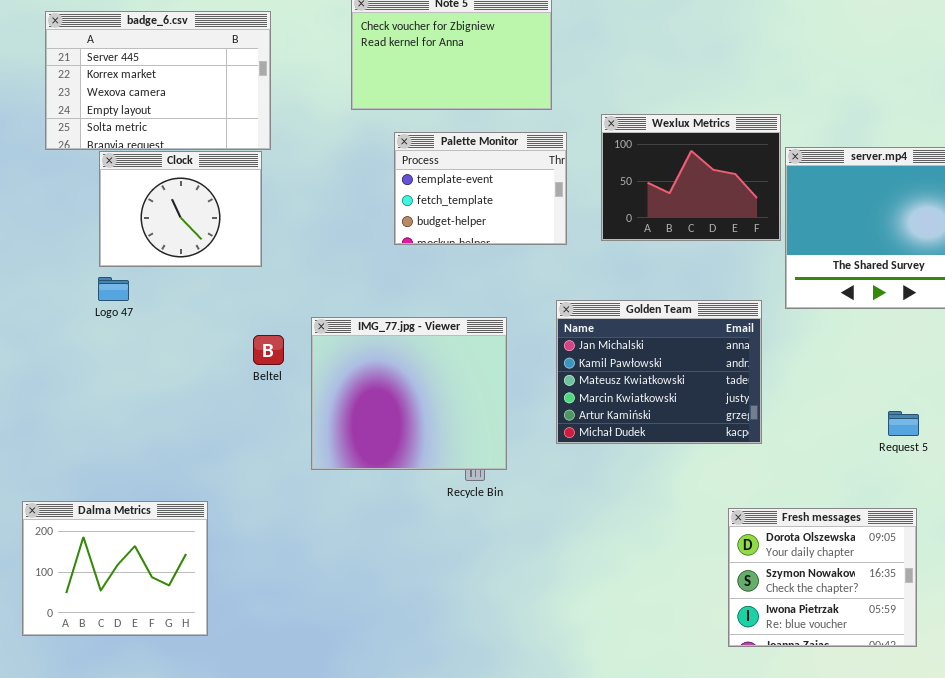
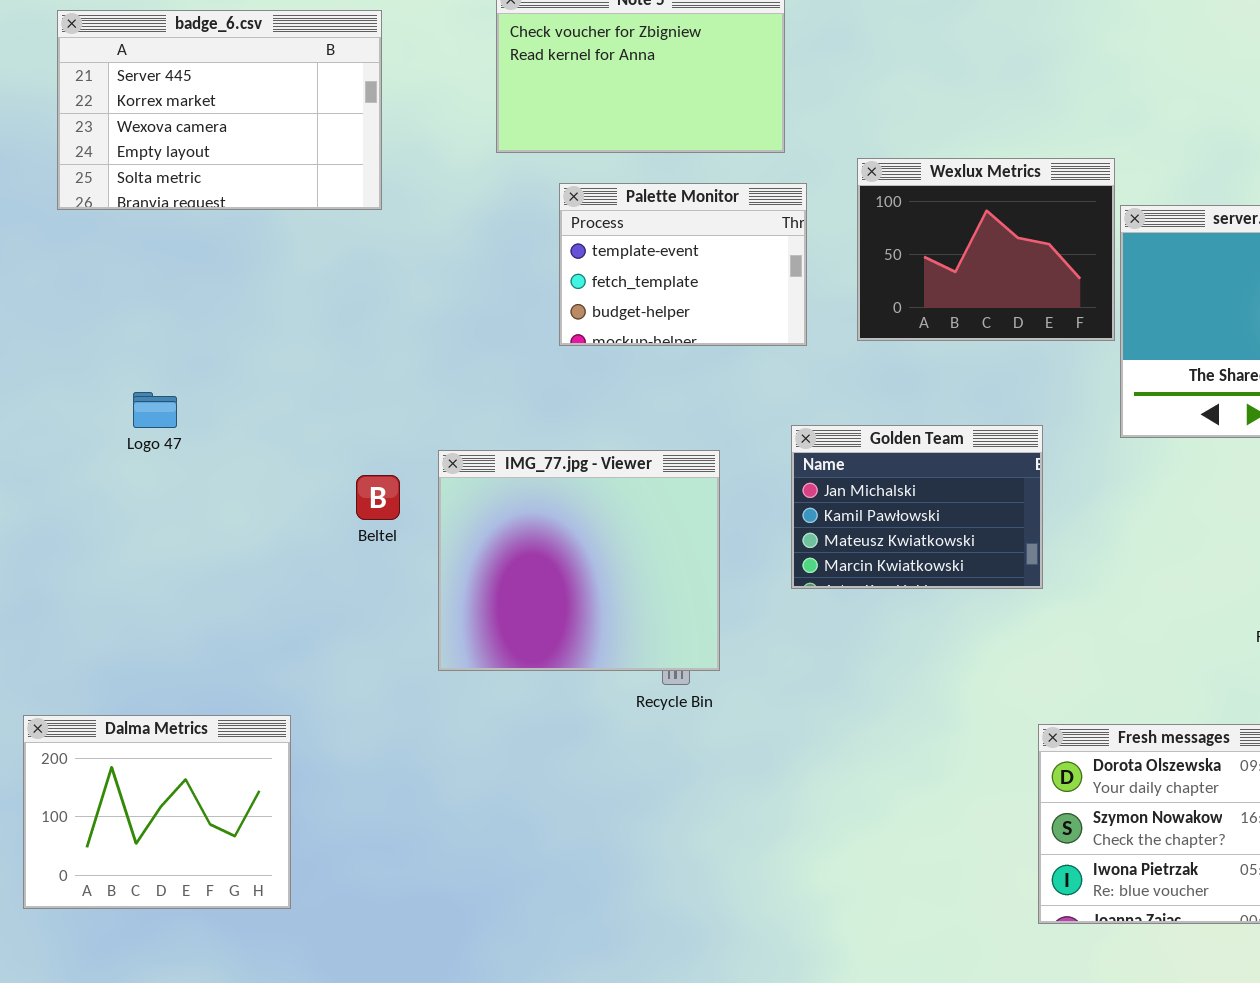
Clock: [99,151,262,267] -> none, closed
Golden Team: [556,300,762,444] -> [791,425,1043,589], resized

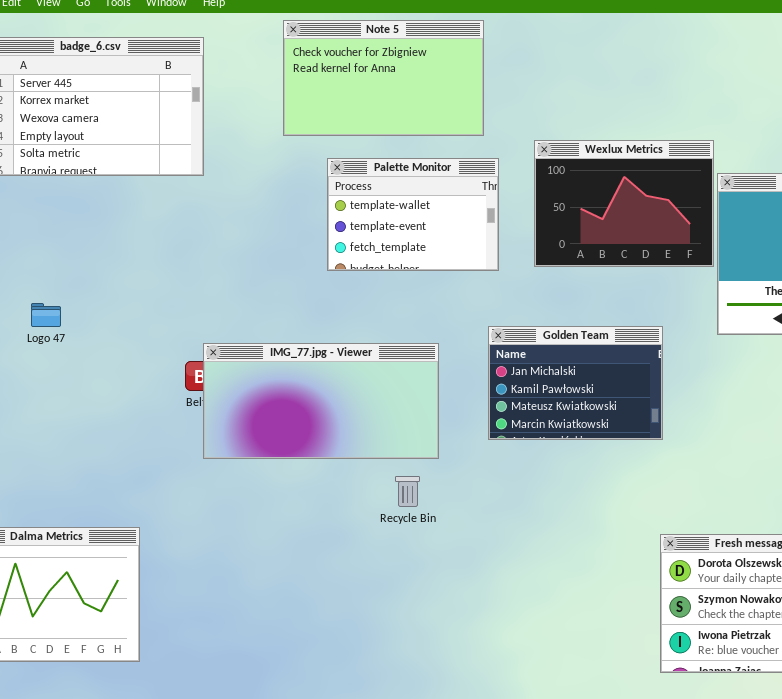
Palette Monitor: [559,183,807,346] -> [327,158,499,271], scrolled up 1 row
IMG_77.jpg - Viewer: [438,450,720,671] -> [203,343,439,459], resized

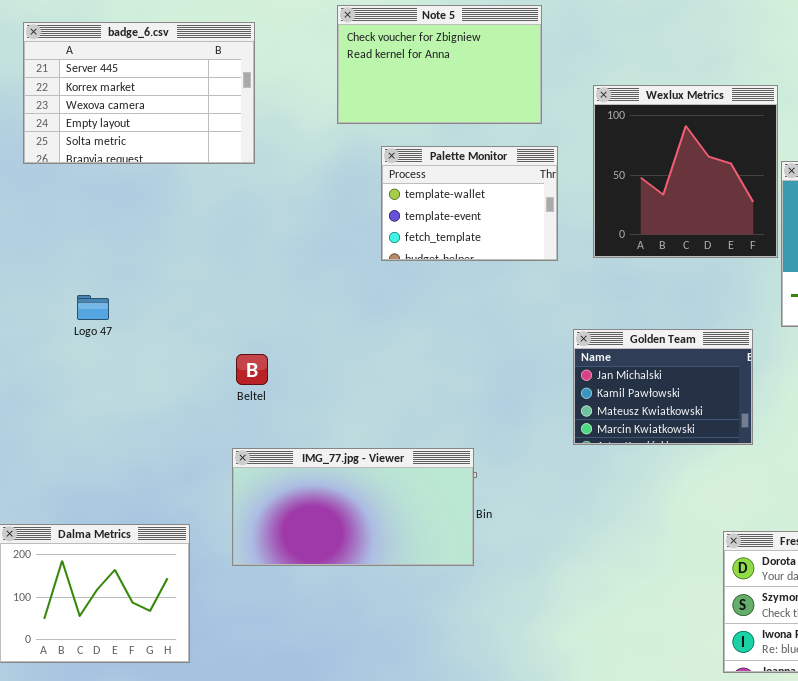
Wexlux Metrics: [534,140,714,267] -> [593,85,778,258], resized
Golden Team: [488,326,663,440] -> [573,329,753,445], moved
IMG_77.jpg - Viewer: [203,343,439,459] -> [232,448,474,566], moved

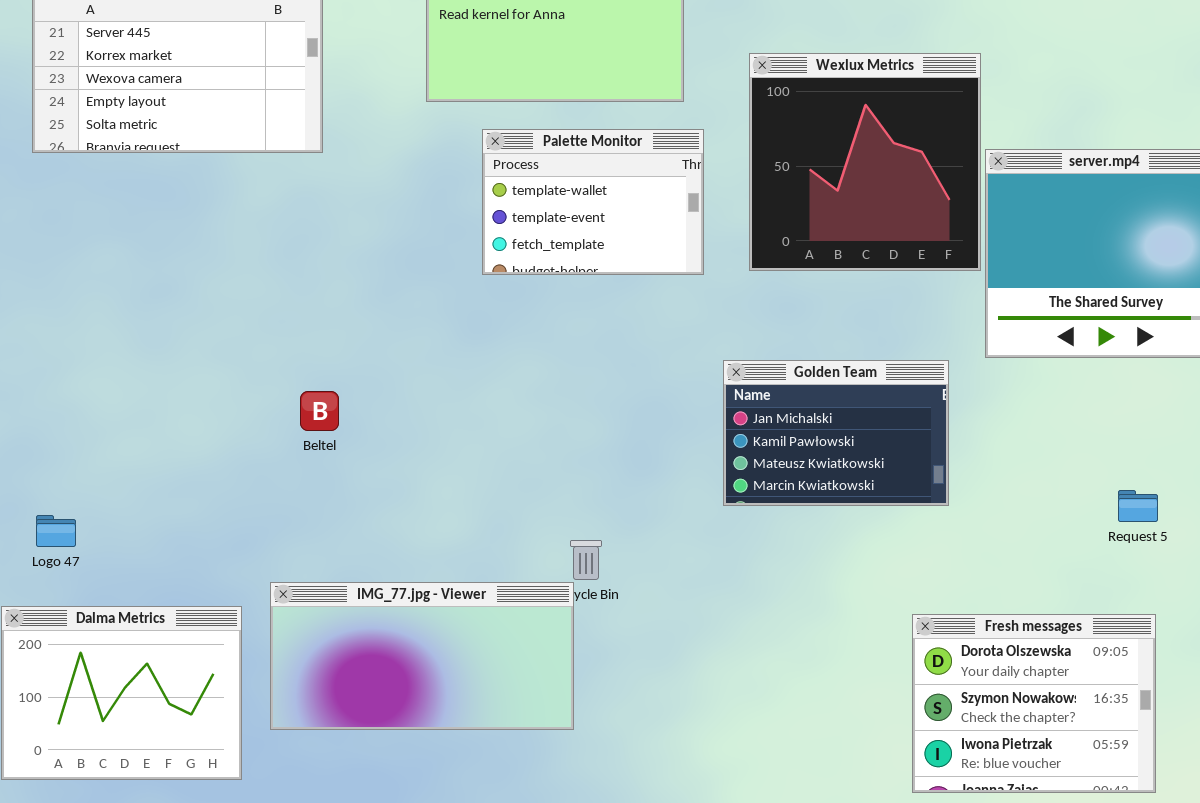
Logo 47: [77,295,109,320] -> [36,515,76,547], moved
IMG_77.jpg - Viewer: [232,448,474,566] -> [270,582,574,730], moved

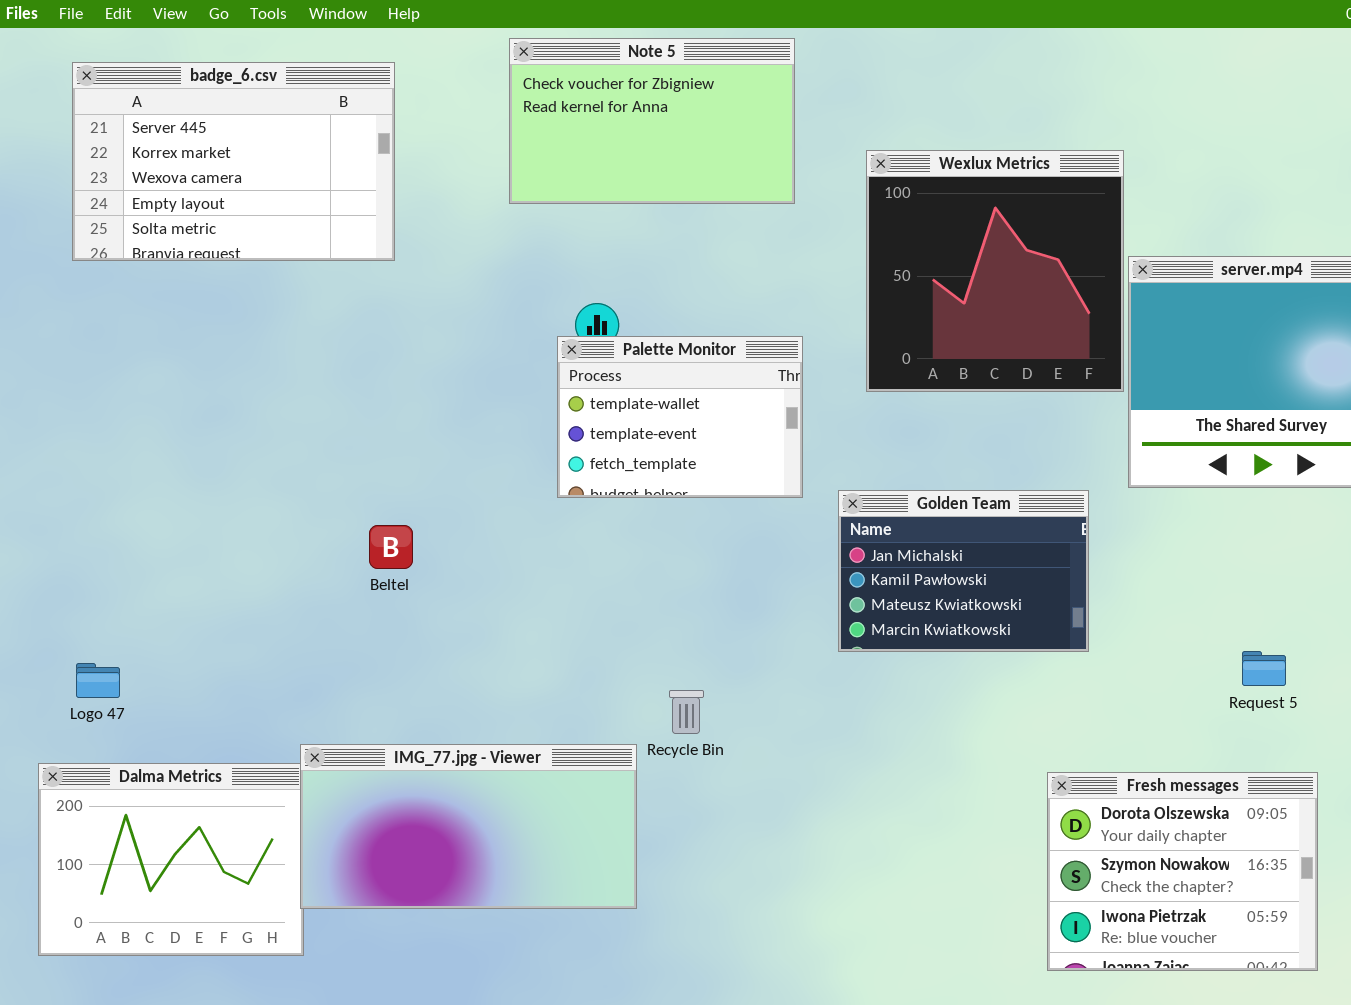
Palette Monitor: [482,129,704,275] -> [557,336,803,498], moved
Request 5: [1118,490,1158,522] -> [1242,651,1286,686], moved
IMG_77.jpg - Viewer: [270,582,574,730] -> [300,744,637,909], moved

